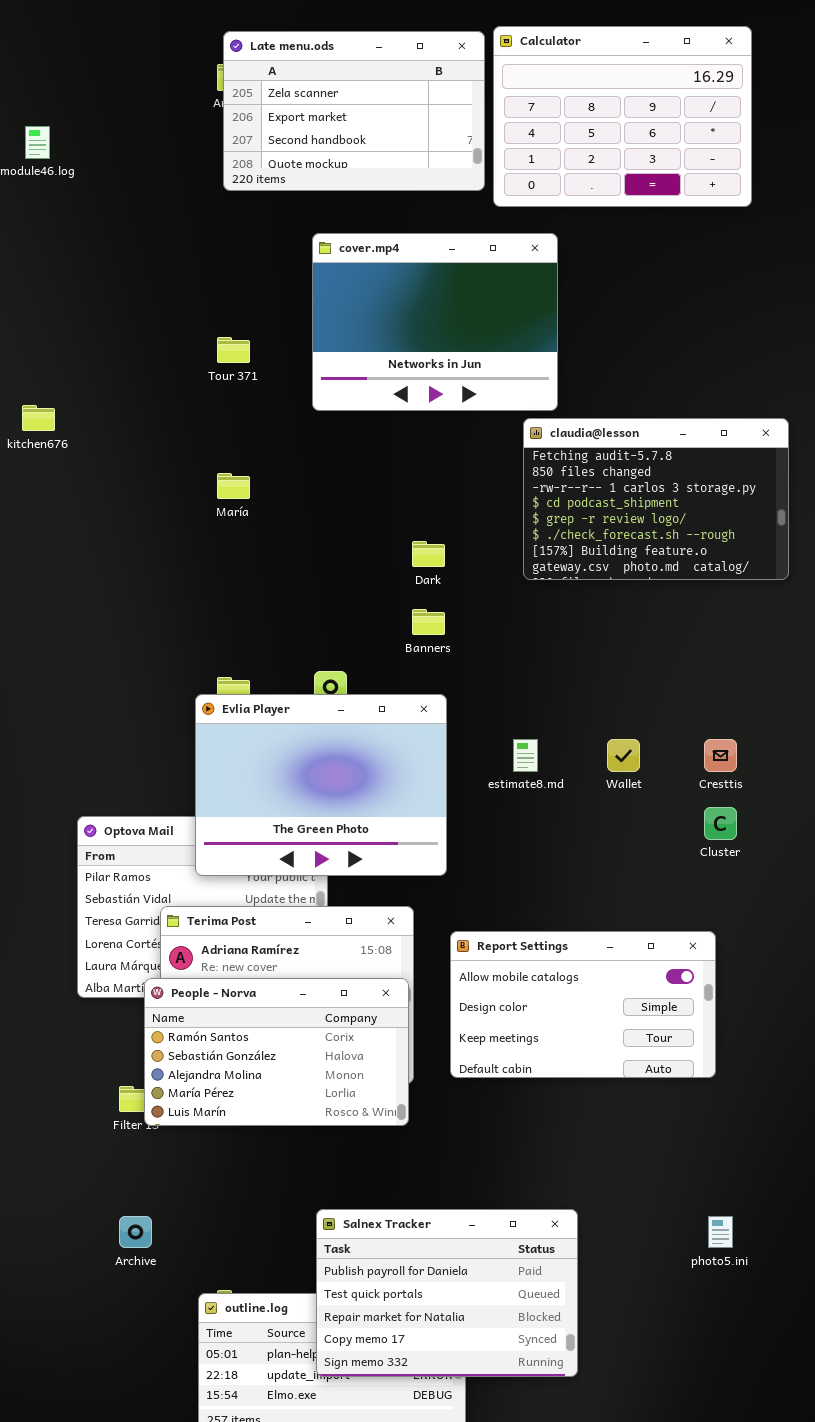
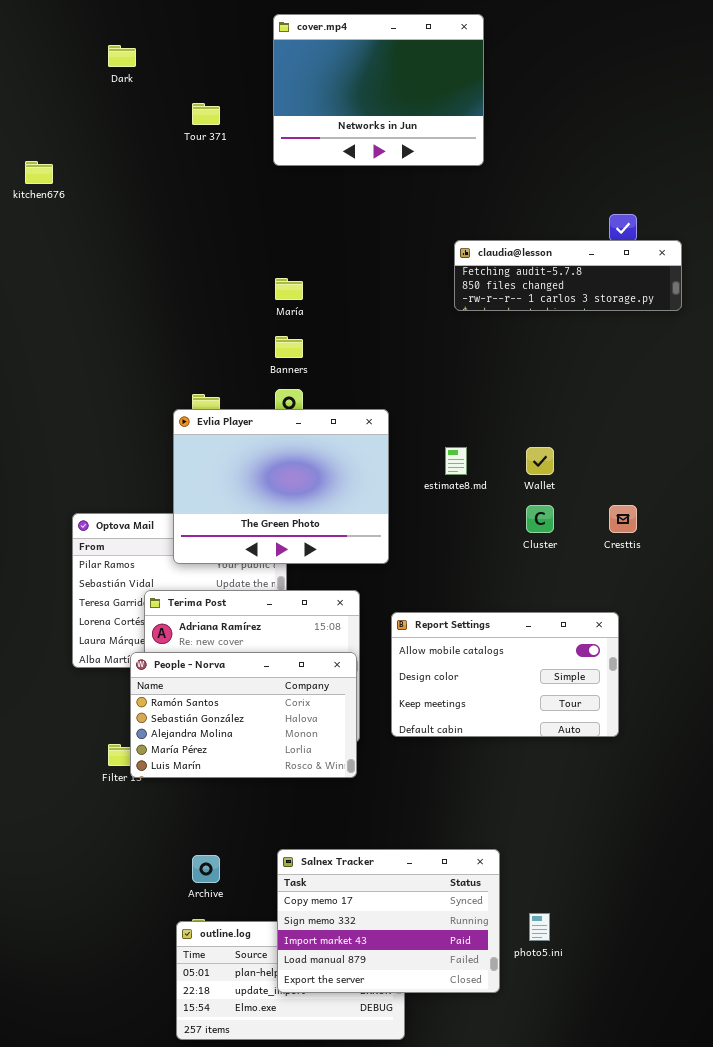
claudia@lesson: [523,418,789,580] -> [454,240,682,311], resized
María: [217,473,250,499] -> [275,278,303,300], moved
Dark: [412,541,445,567] -> [108,45,136,67], moved
Banners: [412,609,445,635] -> [275,336,303,358], moved
Cresttis: [704,739,737,772] -> [609,505,637,533], moved
Cluster: [704,807,737,840] -> [526,505,554,533], moved
Salnex Tracker: [316,1209,578,1377] -> [277,849,500,993], scrolled down 3 rows
Archive: [119,1216,152,1248] -> [192,855,220,883], moved
photo5.ini: [708,1216,733,1248] -> [529,913,550,941], moved

